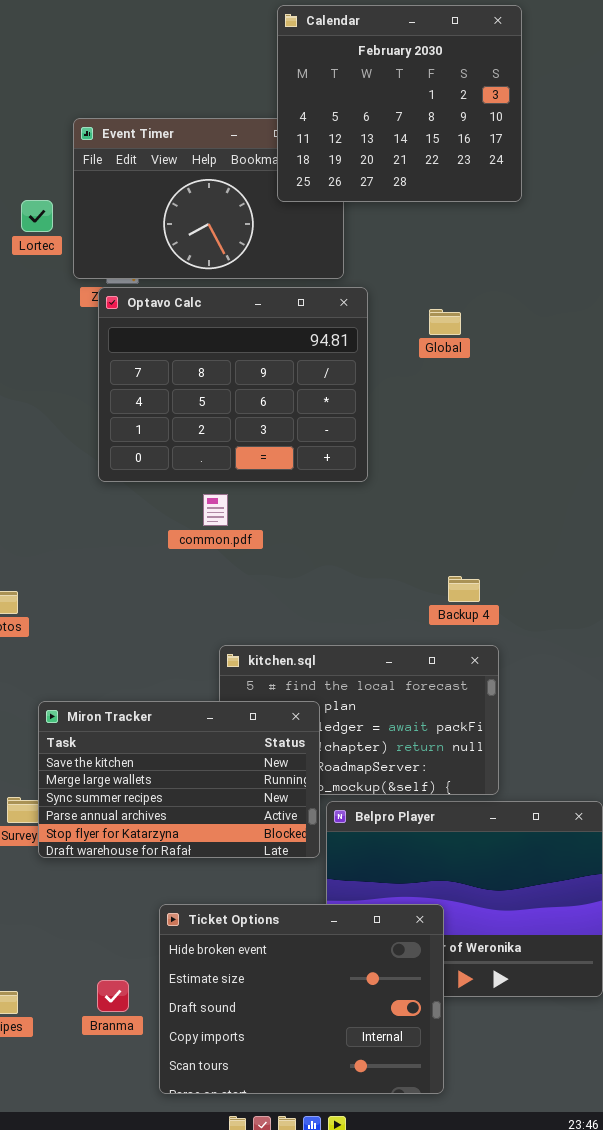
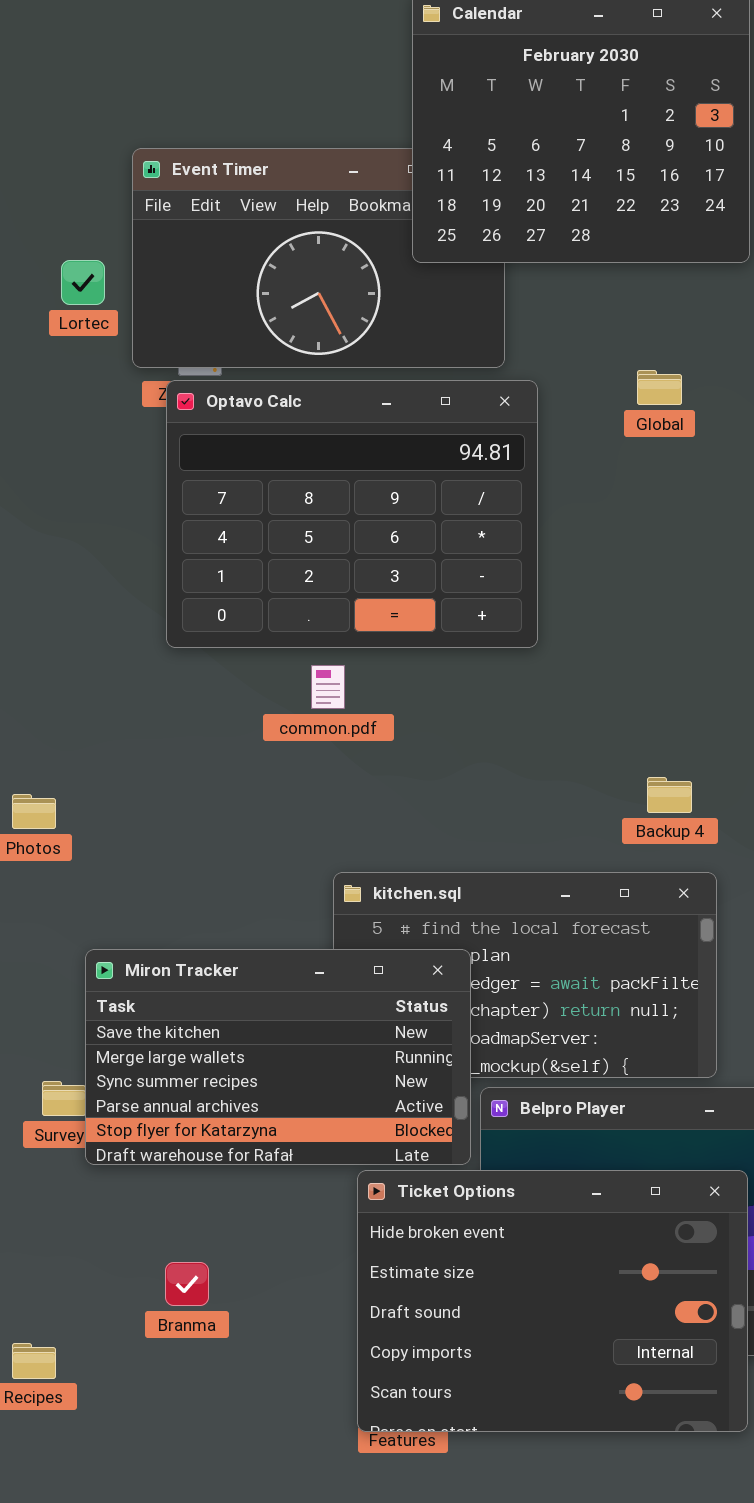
Global: [429,309,461,335] -> [637,370,682,405], moved
Ticket Options: [159,904,444,1094] -> [357,1170,748,1432], moved
Branma: [97,980,129,1012] -> [165,1262,209,1306], moved

